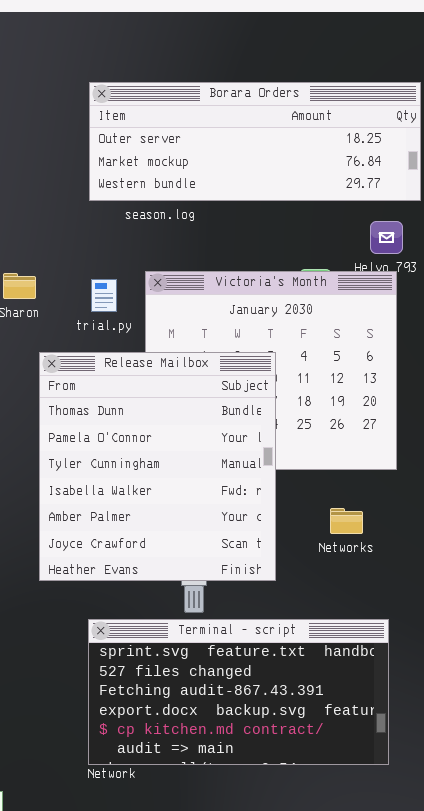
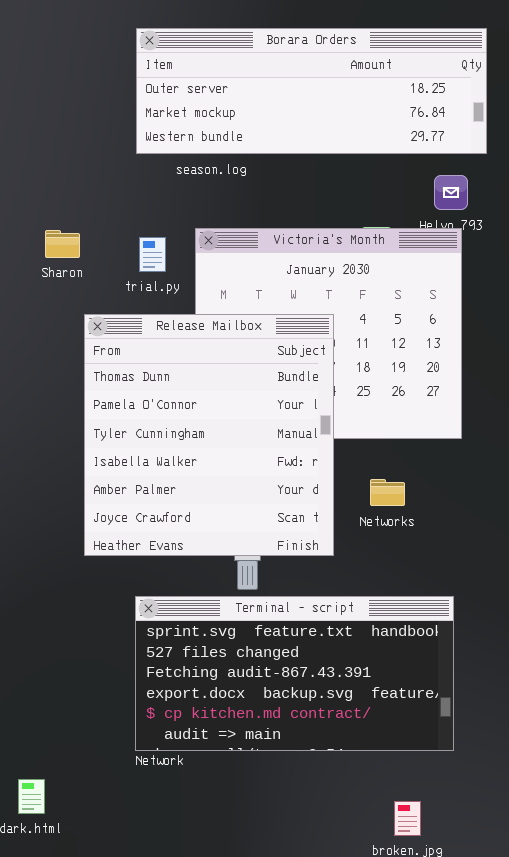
Networks: [330,508,363,534] -> [370,479,405,506], moved

